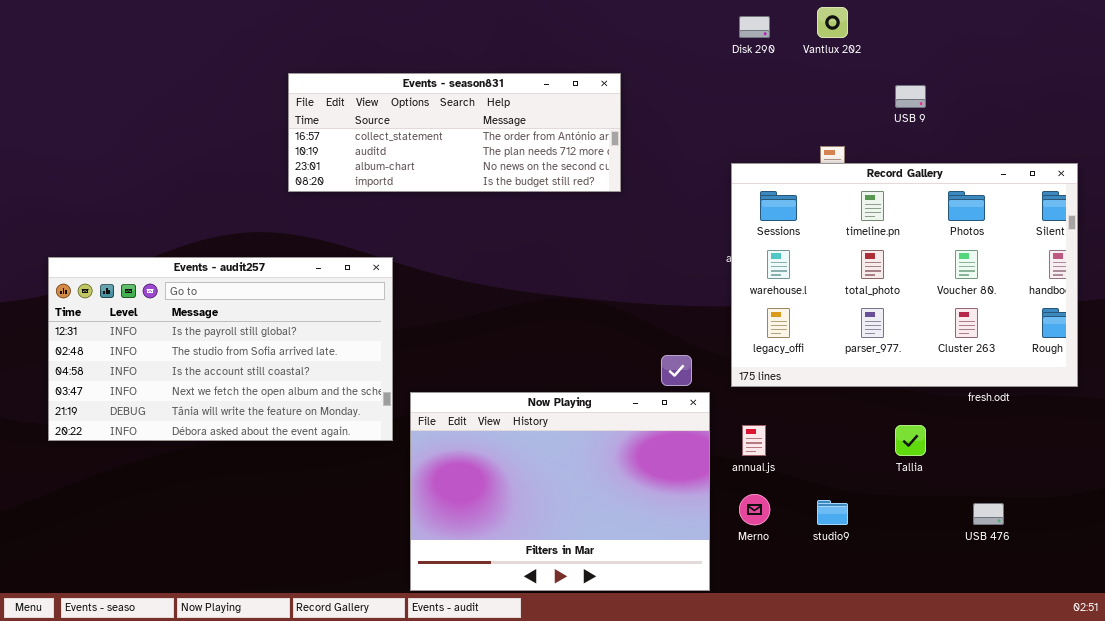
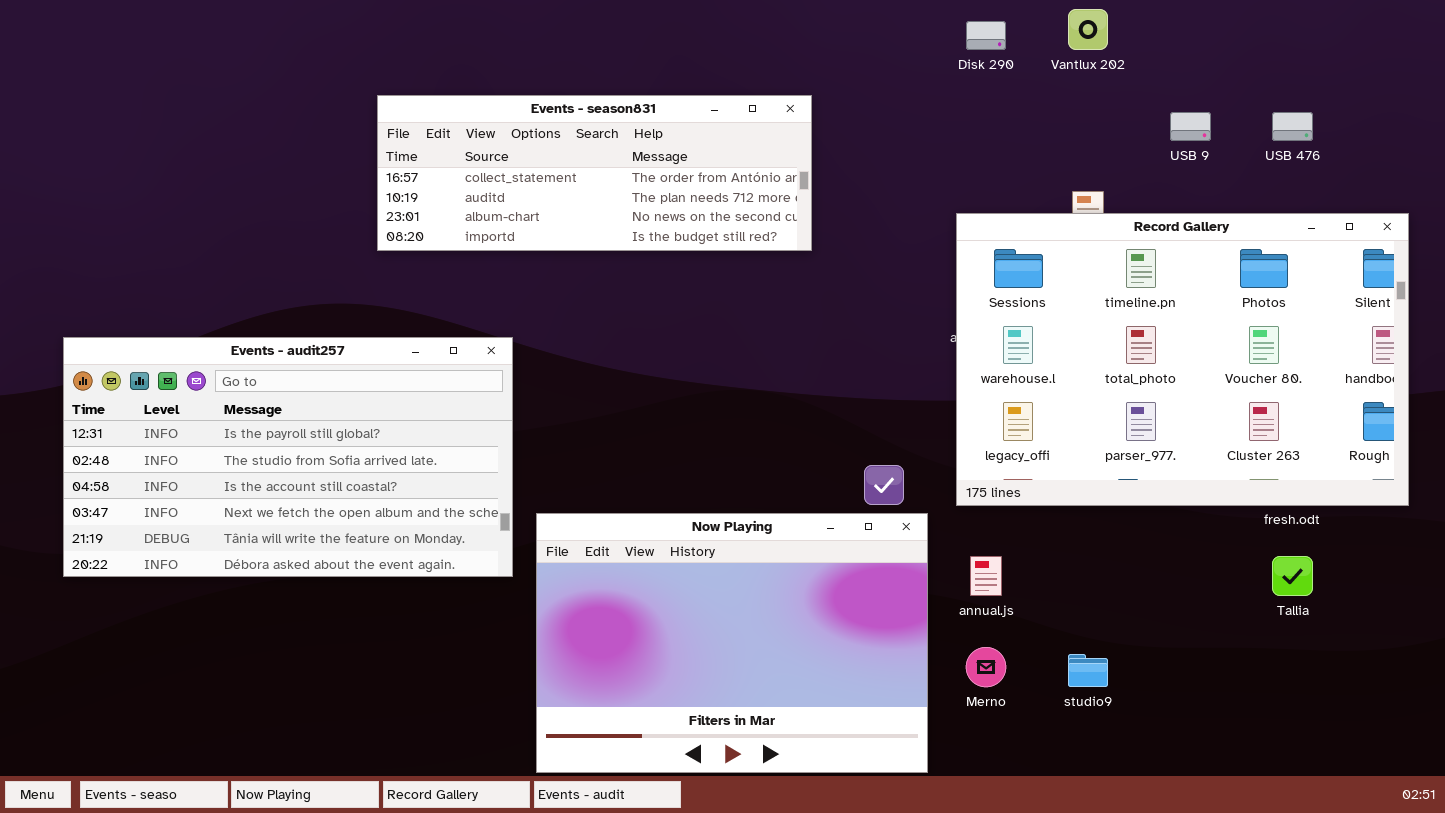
Tallia: [895,425,926,456] -> [1272,556,1313,596], moved
USB 476: [973,503,1004,525] -> [1272,112,1313,141], moved

